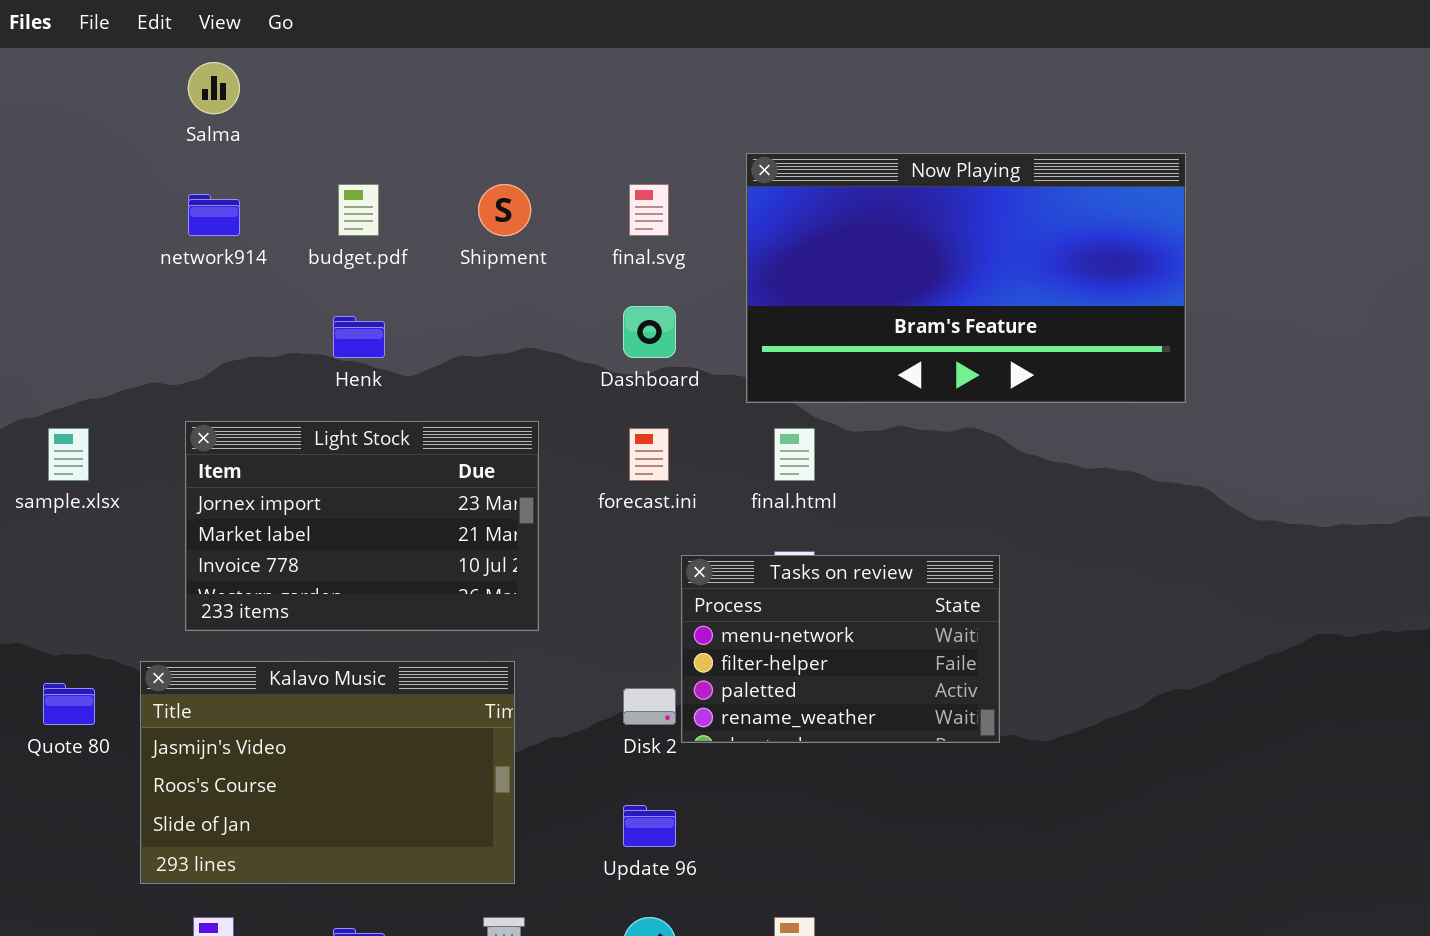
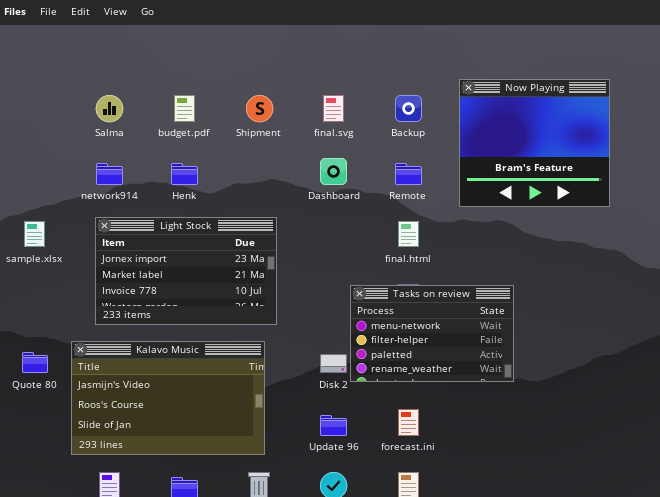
Salma: [188,62,240,114] -> [96,95,123,122], moved
Now Playing: [746,153,1186,403] -> [459,79,610,207], resized
network914: [188,194,240,236] -> [96,163,123,185], moved
forecast.ini: [629,428,669,481] -> [398,409,419,436], moved

